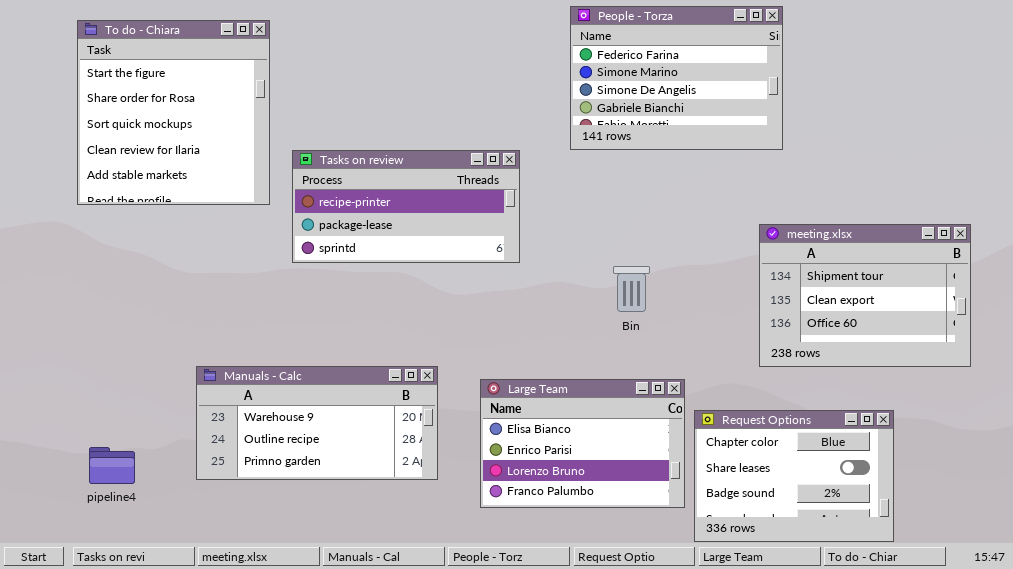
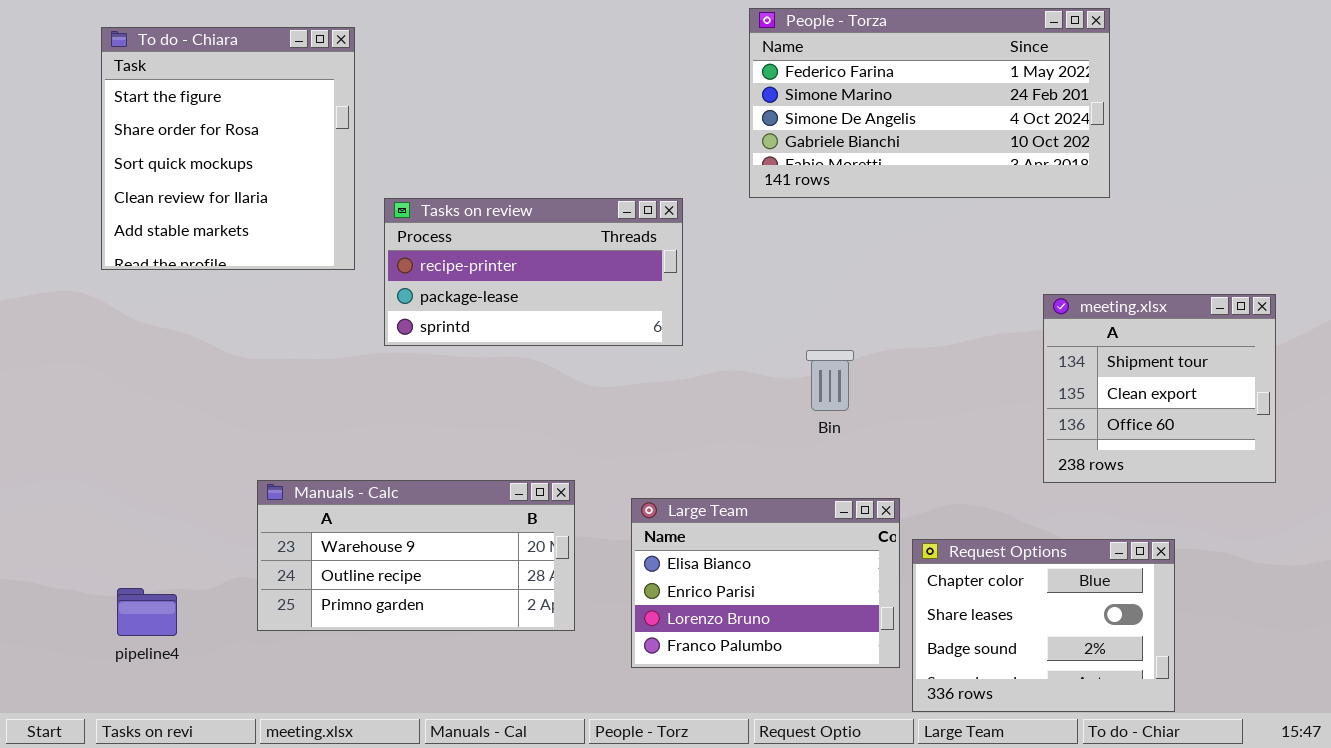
People - Torza: [570,6,783,150] -> [749,8,1110,198], resized
meeting.xlsx: [759,224,971,367] -> [1043,294,1276,483], resized

